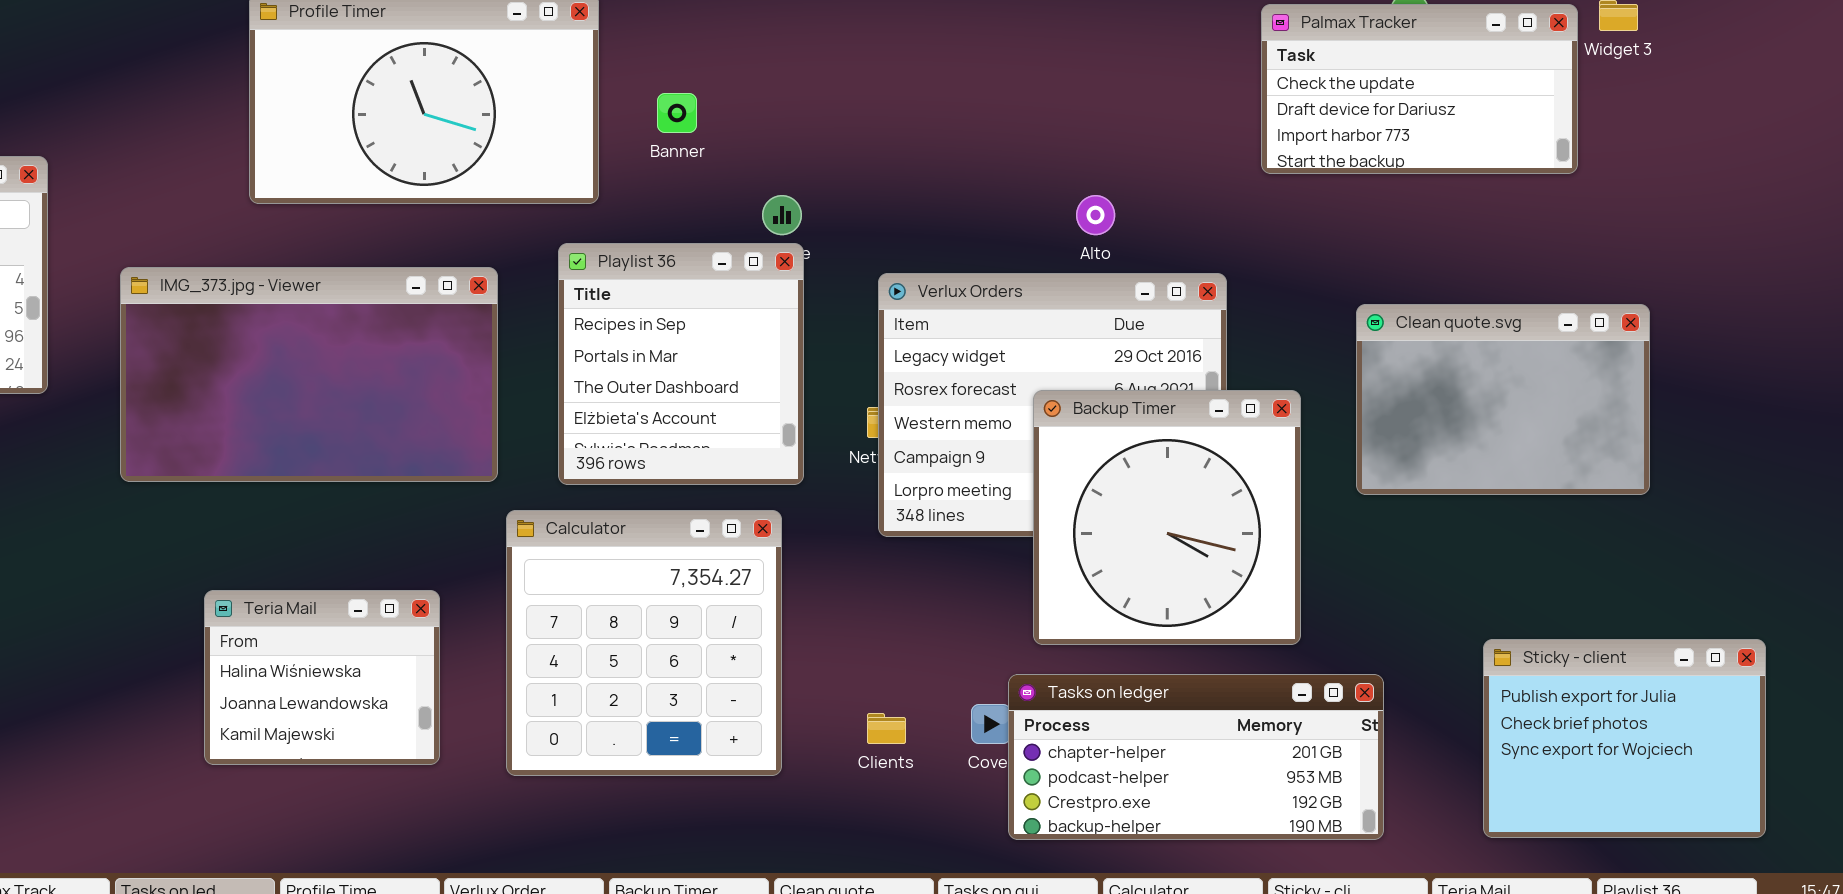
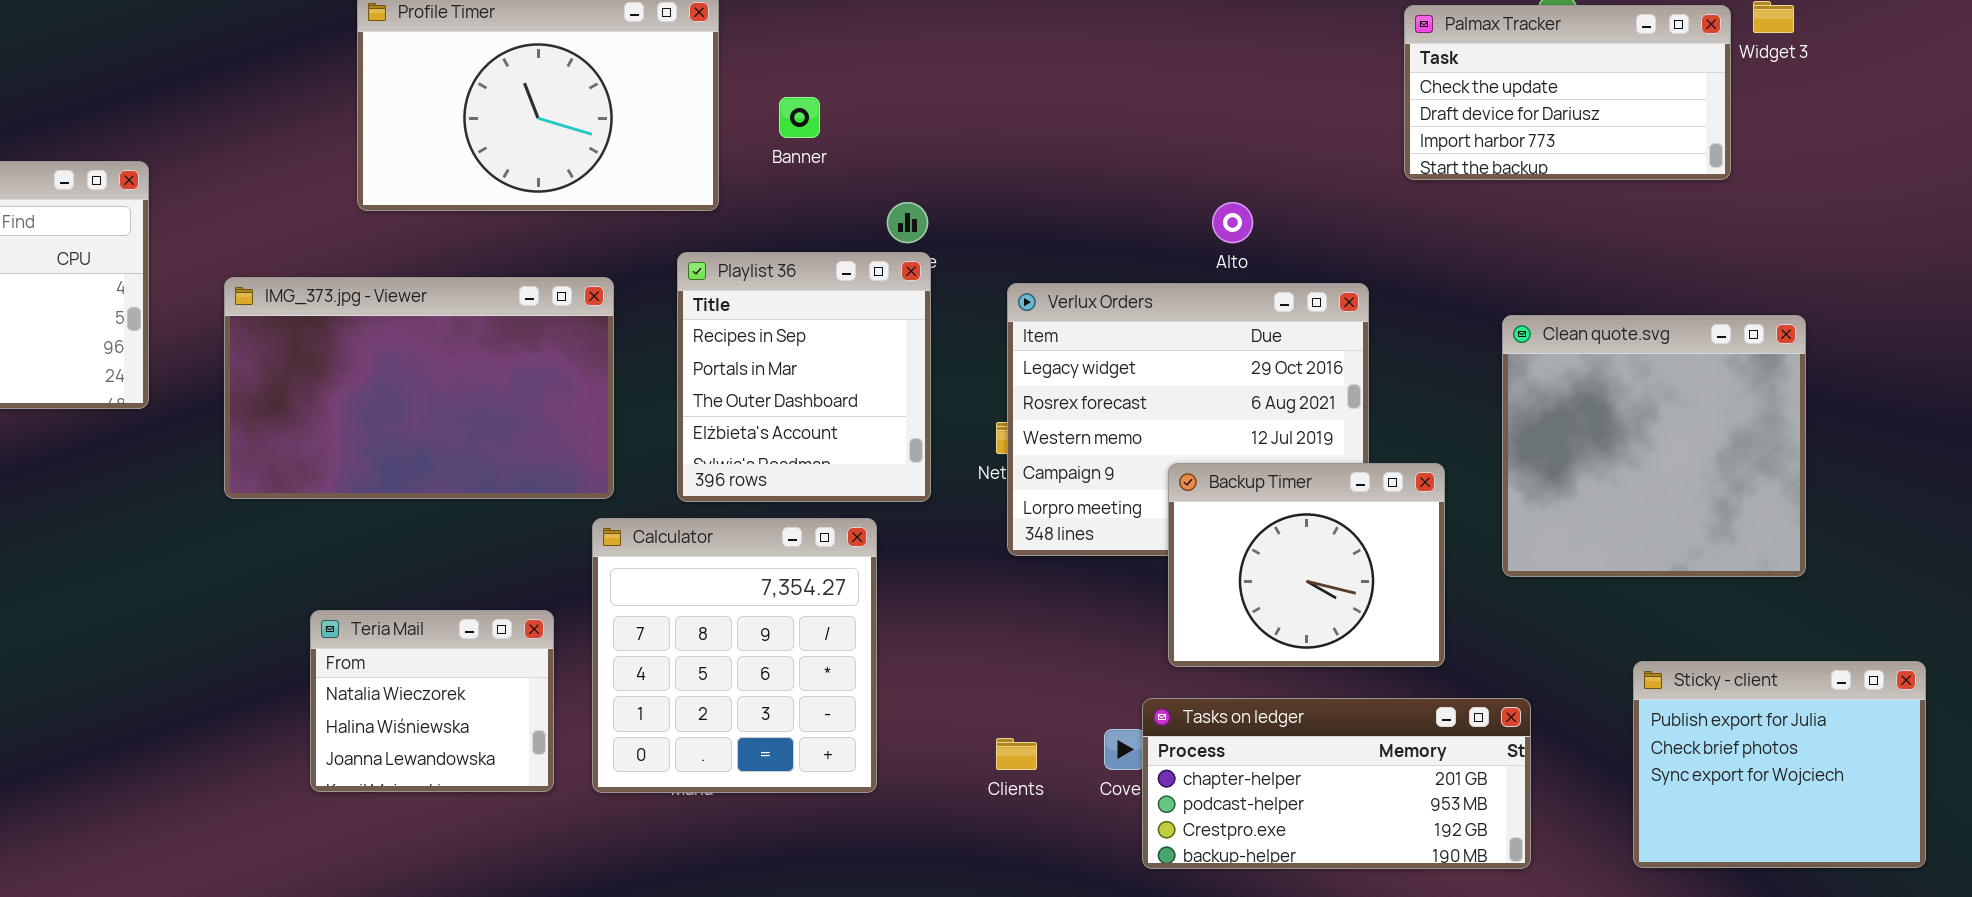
Clean quote.svg: [1356,304,1650,495] -> [1502,315,1806,577], resized
Backup Timer: [1033,390,1301,645] -> [1168,463,1445,667], resized
Calculator: [506,510,782,776] -> [592,518,877,793], moved
Teria Mail: [204,590,440,765] -> [310,610,554,792], scrolled up 1 row

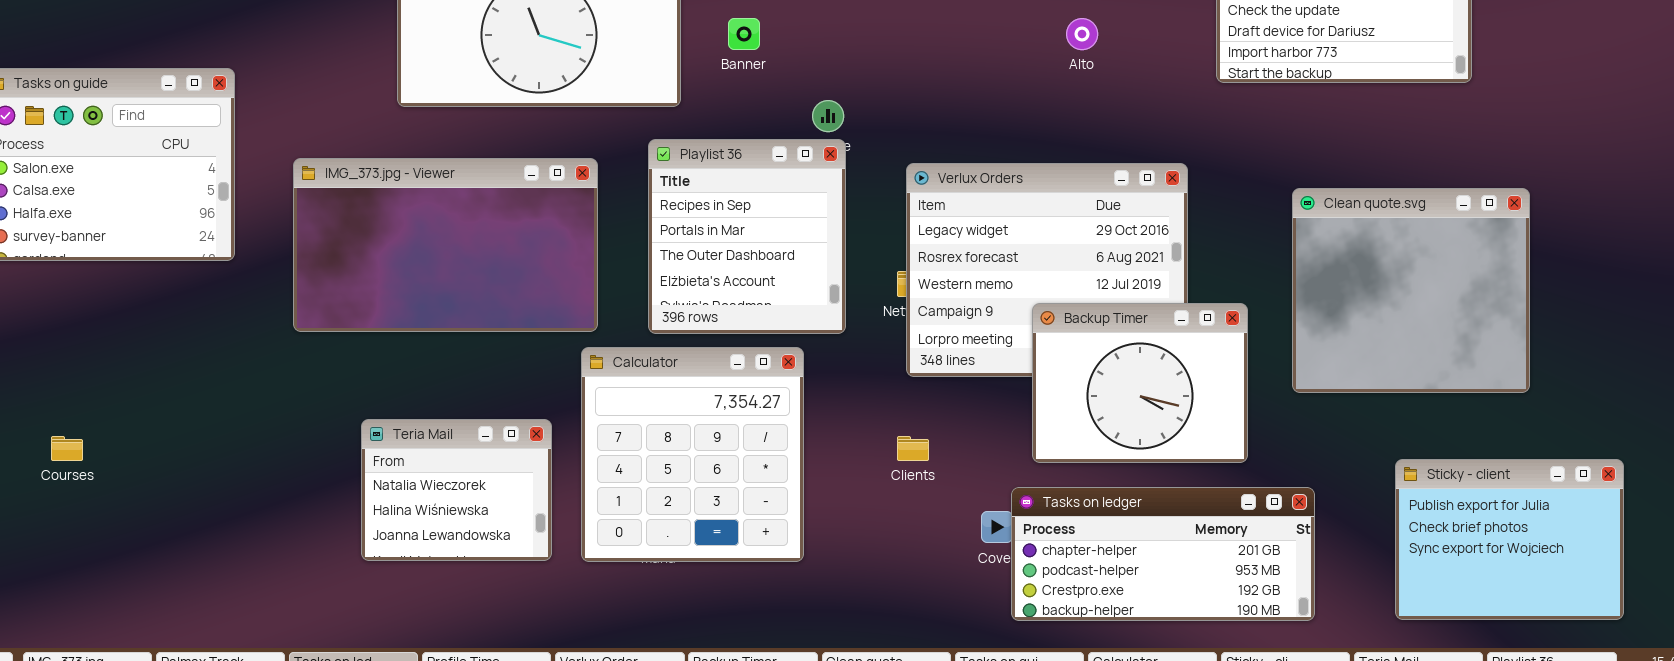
Alto: [1212,202,1253,243] -> [1066,18,1098,50], moved
Clients: [996,738,1037,770] -> [897,436,929,461], moved

